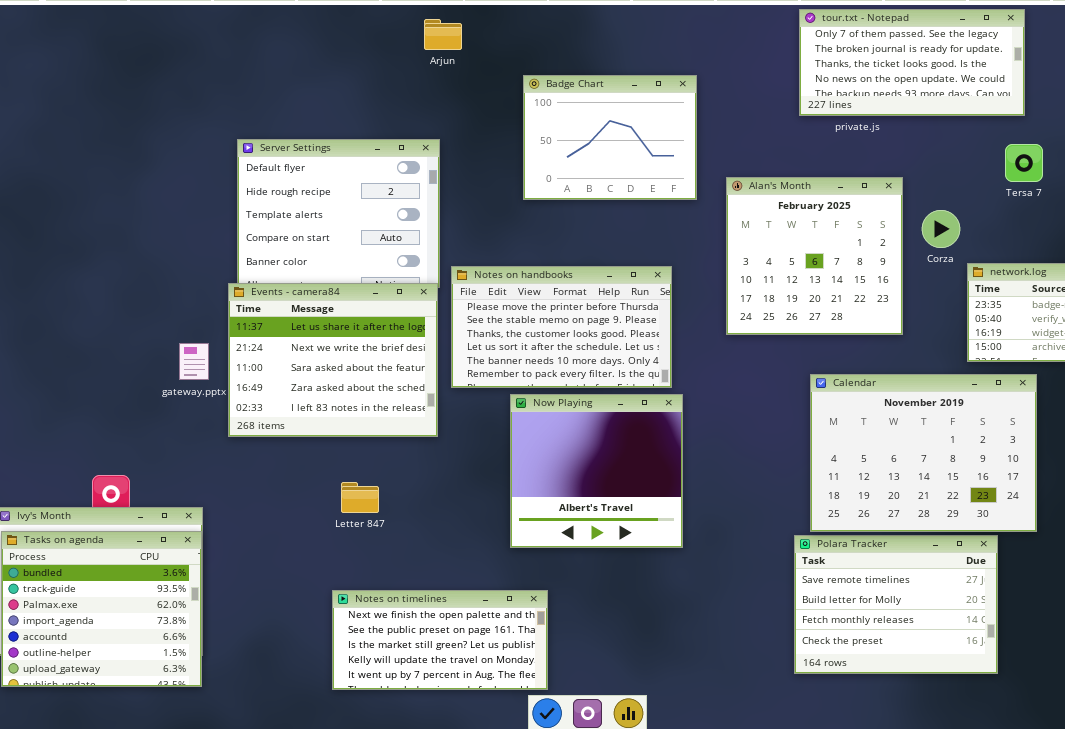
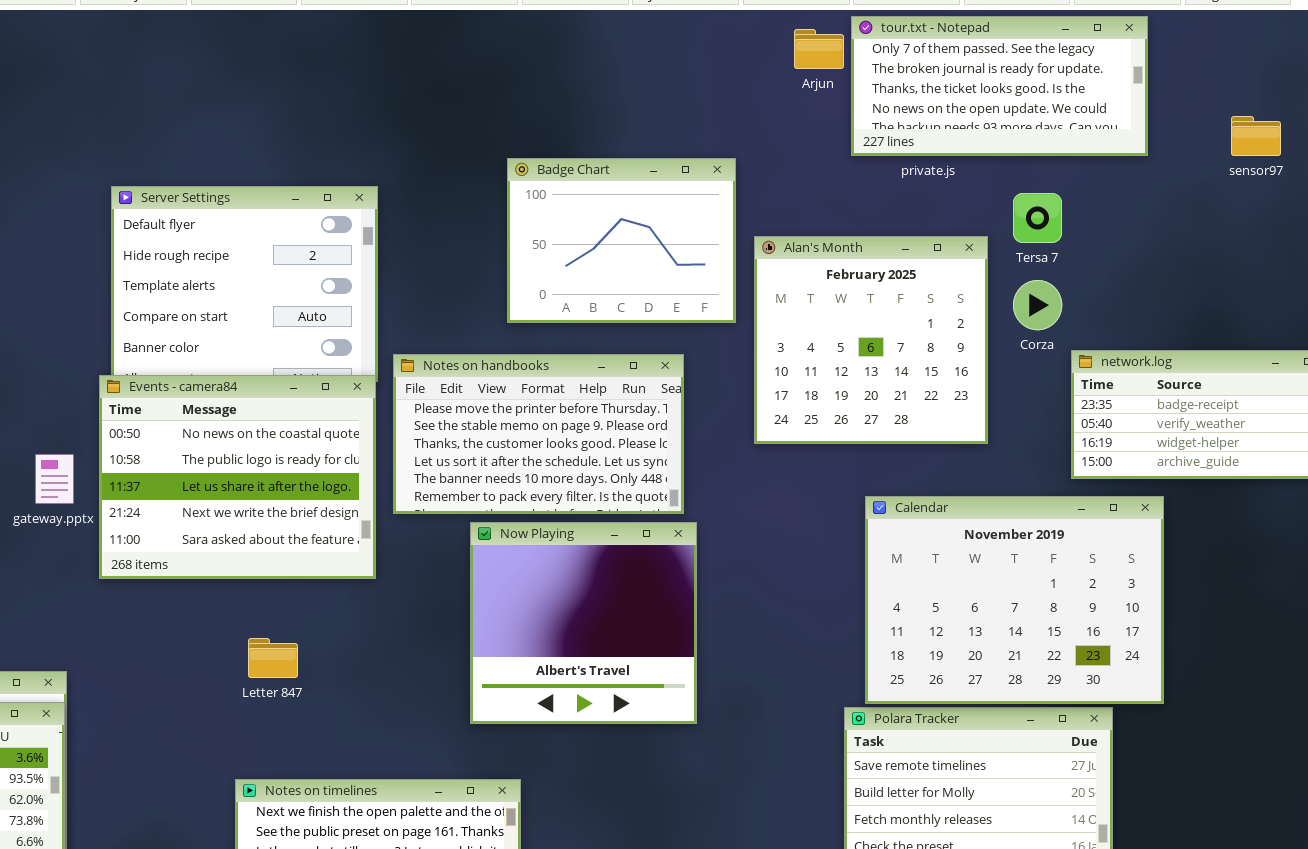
Arjun: [424,19,462,50] -> [794,29,844,69], moved
Badge Chart: [523,75,697,200] -> [507,158,736,323], moved
Tersa 7: [1005,144,1043,182] -> [1013,193,1062,243], moved
Events - camera84: [228,283,438,437] -> [99,375,376,579], scrolled up 2 rows

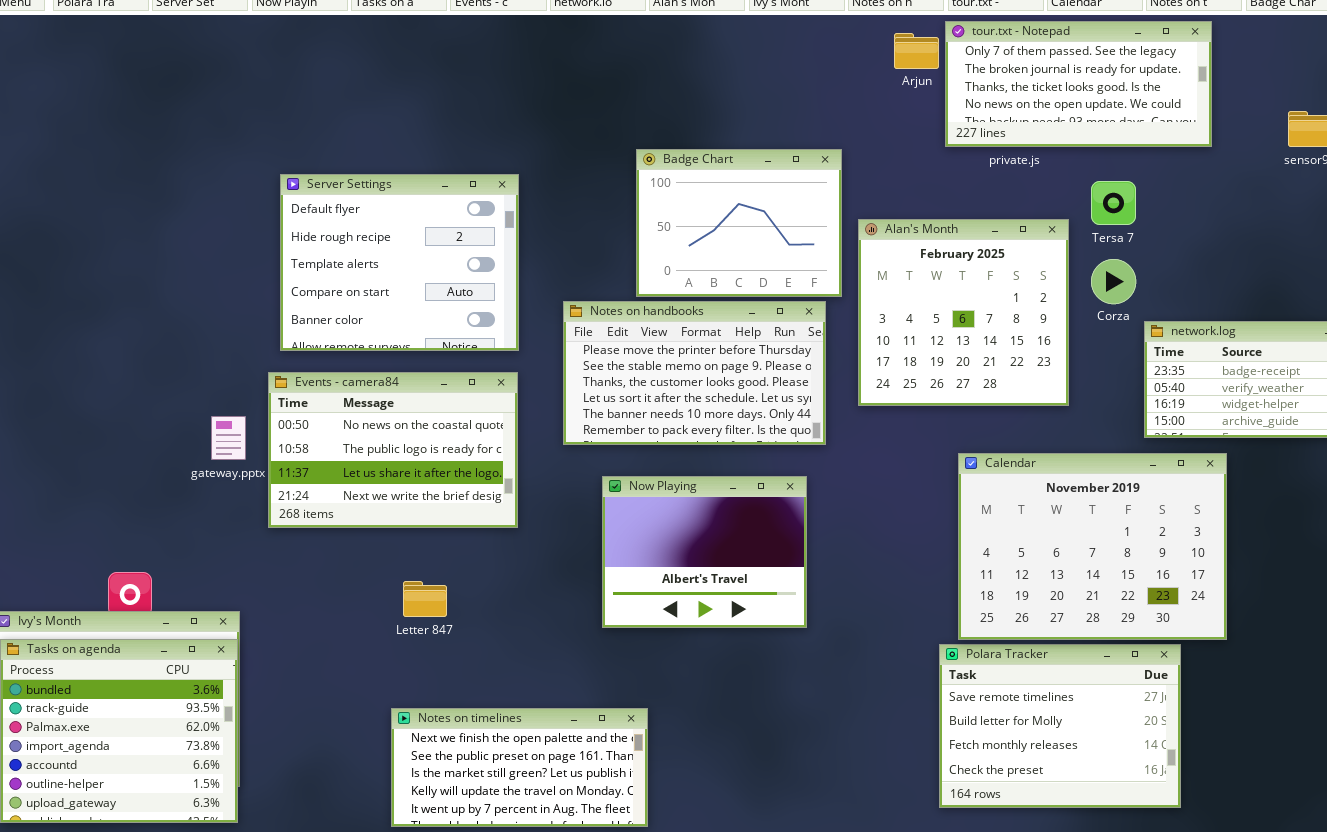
Notes on handbooks: [393,354,684,514] -> [563,301,826,445], moved
Events - camera84: [99,375,376,579] -> [268,372,518,528], resized
Now Playing: [470,522,697,724] -> [602,476,807,628], resized

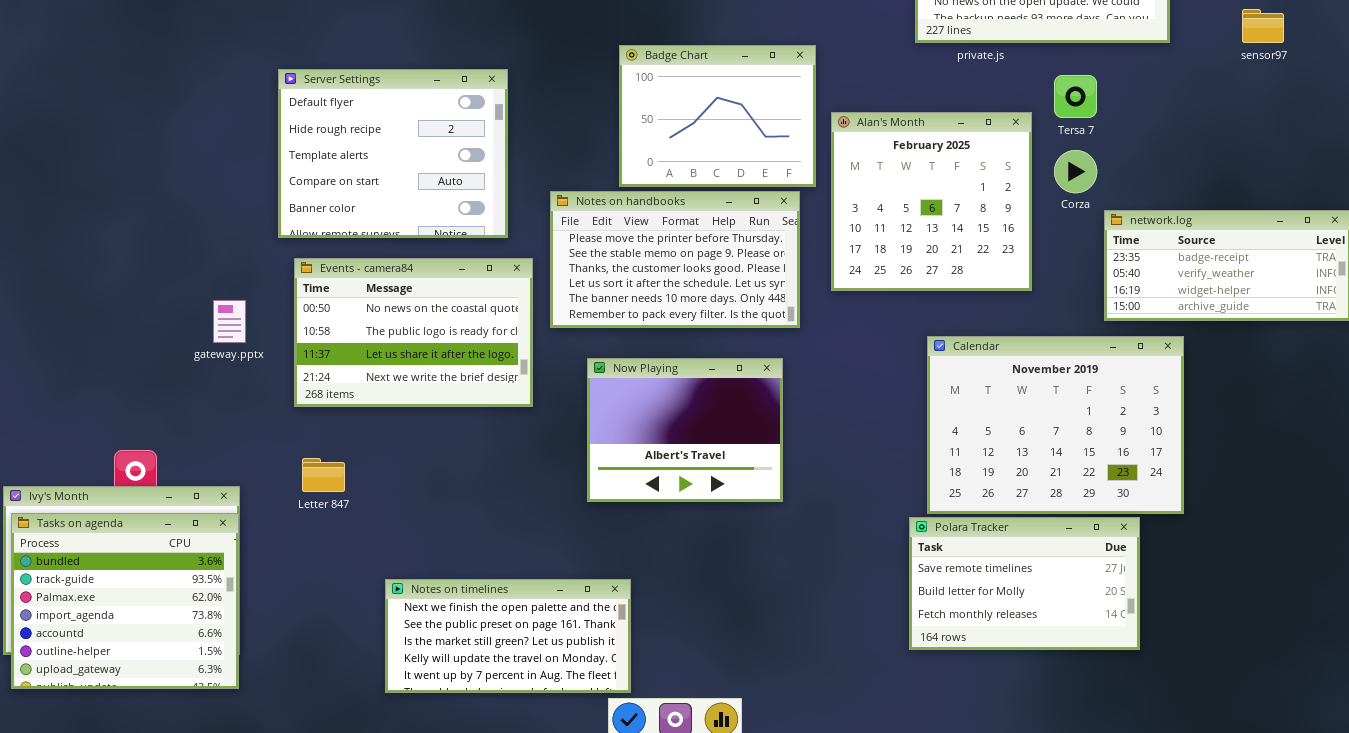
Events - camera84: [268,372,518,528] -> [294,258,533,407], moved
Letter 847: [403,581,447,617] -> [302,458,345,492], moved
Polara Tracker: [939,644,1181,808] -> [909,517,1140,650], resized

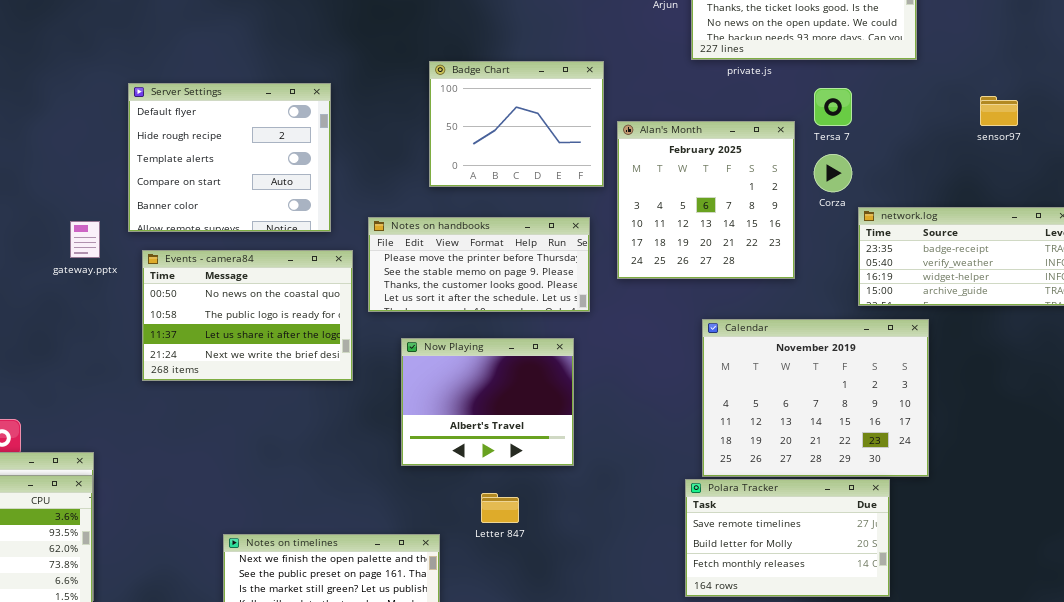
sensor97: [1242,9,1284,43] -> [980,96,1018,126], moved
Notes on handbooks: [550,191,800,328] -> [368,217,590,312], resized
gateway.pptx: [213,300,246,343] -> [70,221,100,258], moved
Letter 847: [302,458,345,492] -> [481,493,519,523], moved

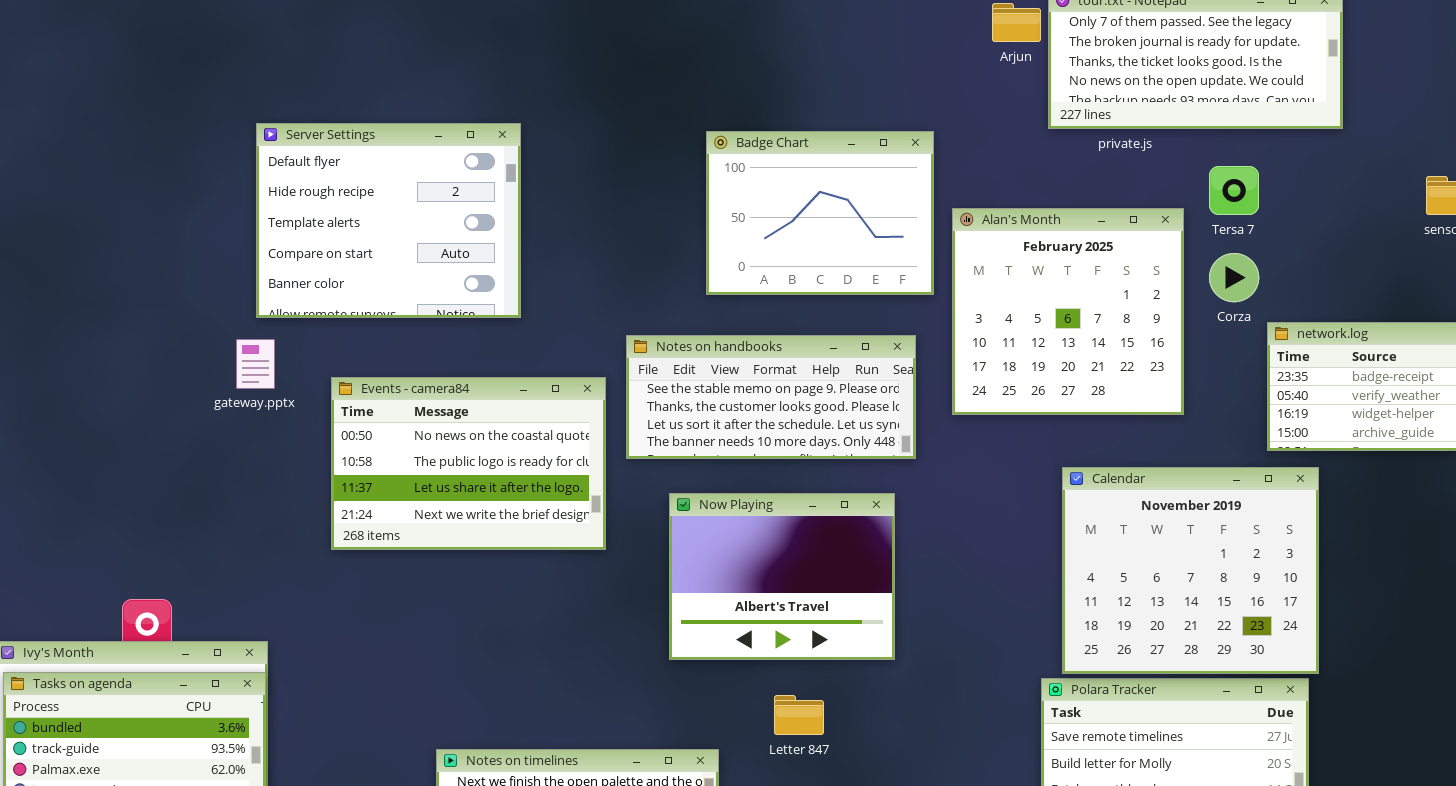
Server Settings: [128,83,331,232] -> [256,123,521,318], moved
Notes on handbooks: [368,217,590,312] -> [626,335,916,459], scrolled down 1 row
Calendar: [702,319,929,477] -> [1062,467,1319,674], resized

